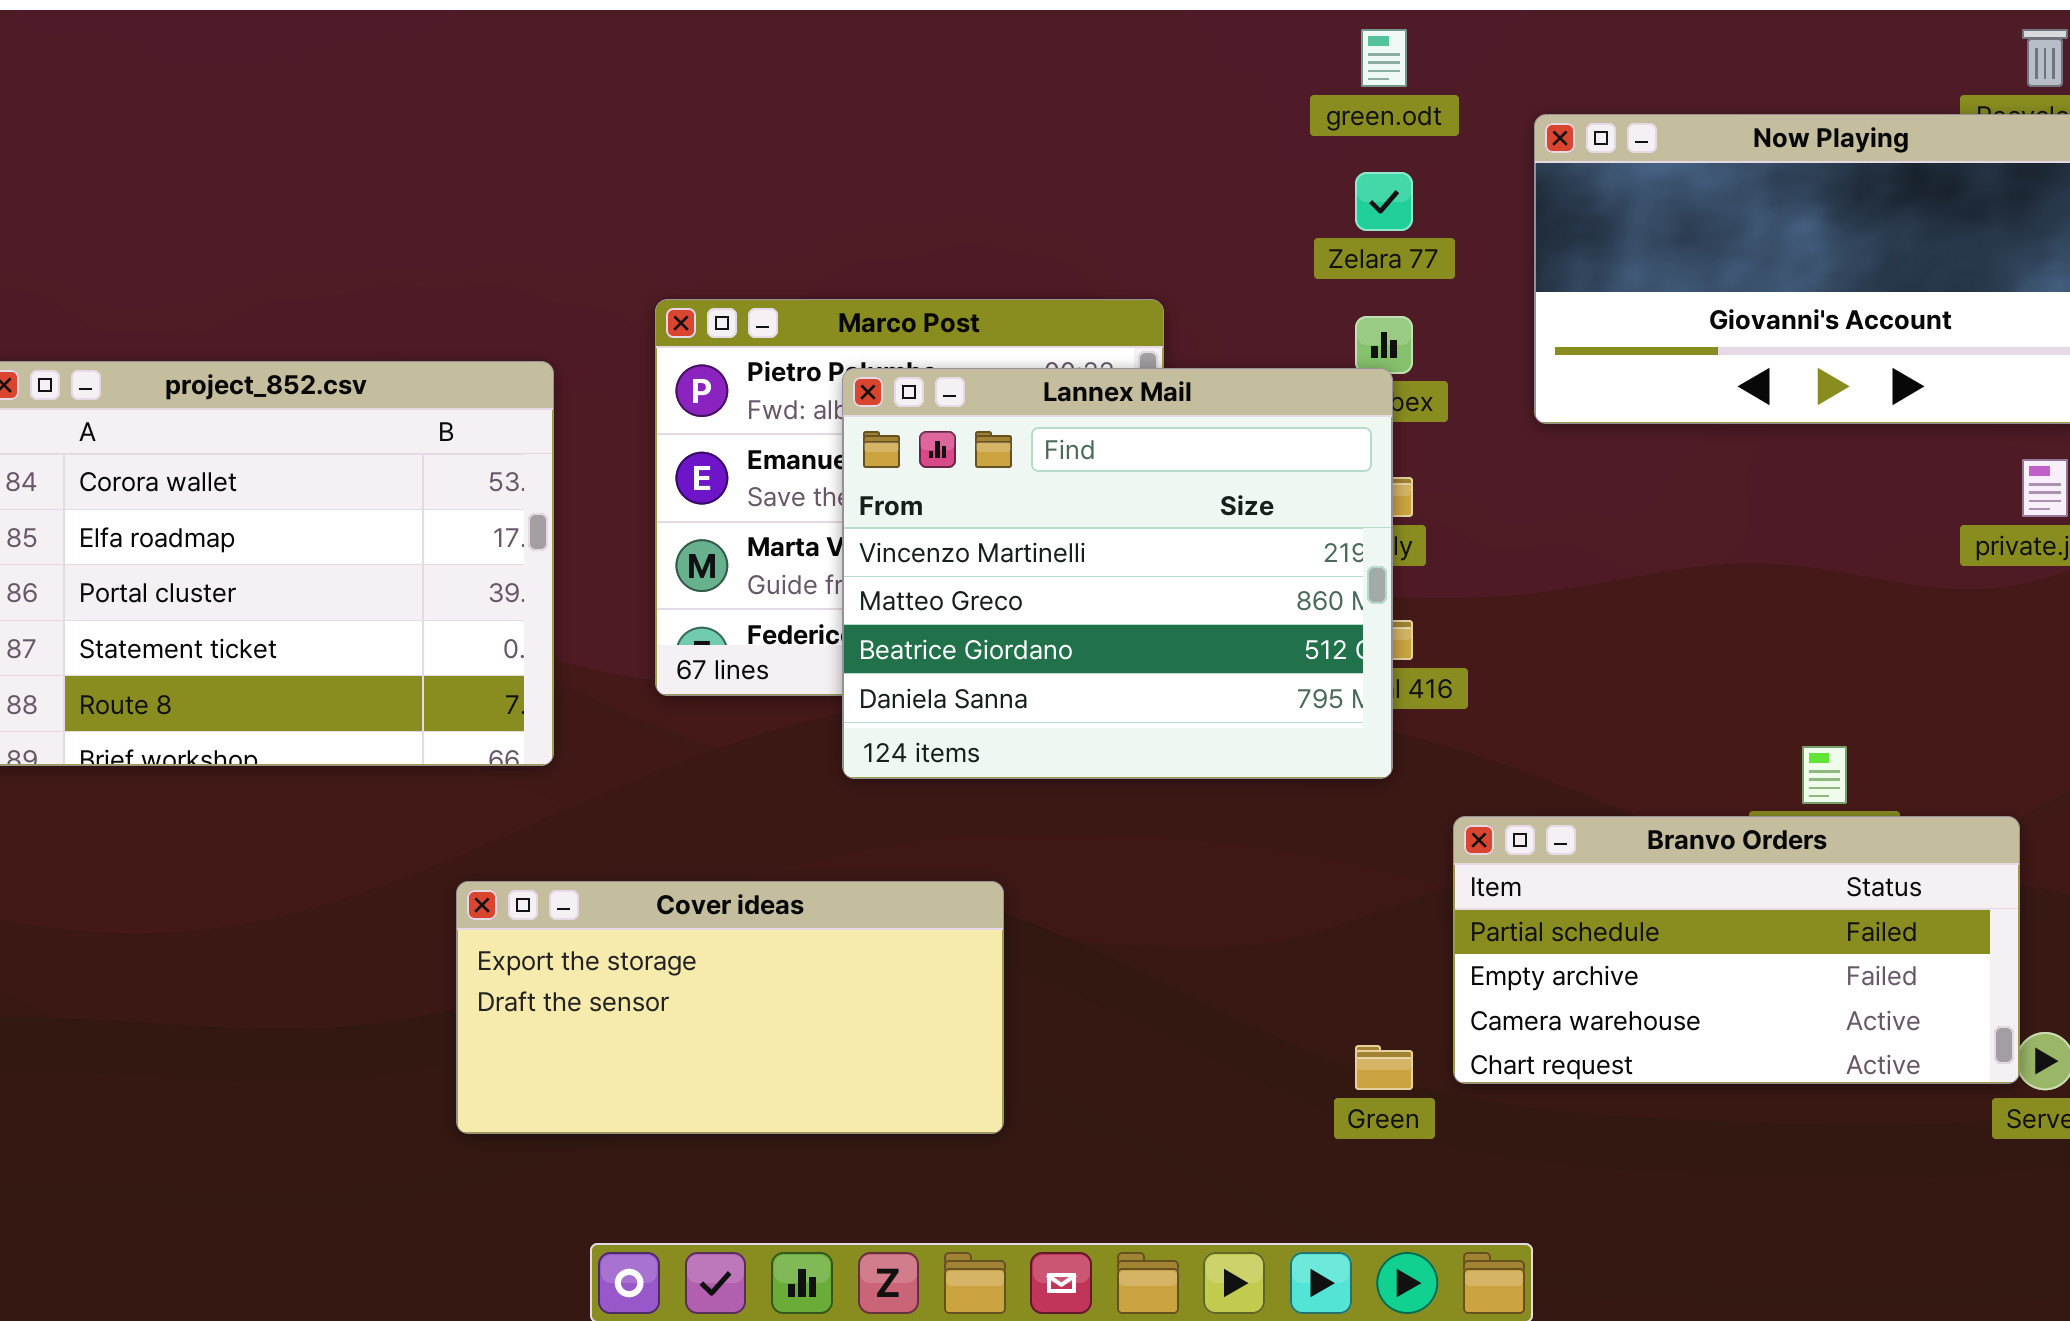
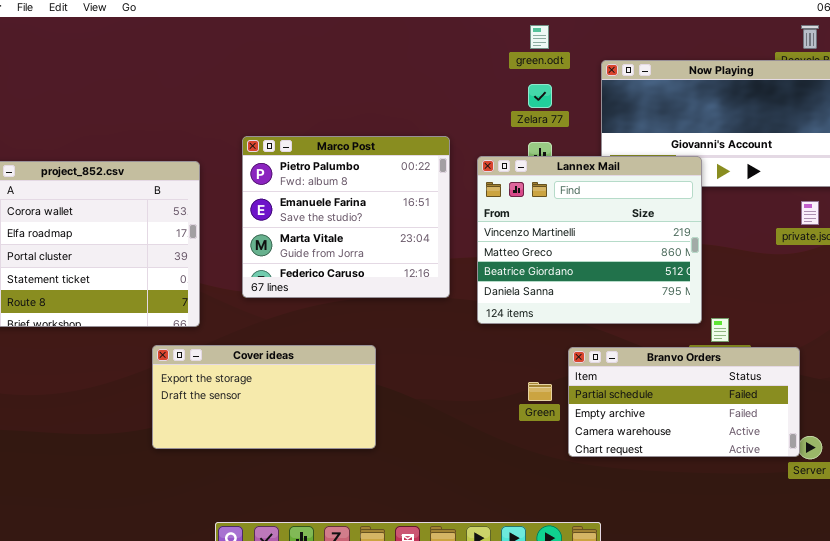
Lannex Mail: [842,368,1393,779] -> [477,156,702,324], moved
Cover ideas: [456,881,1004,1134] -> [152,345,376,449], moved
Green: [1355,1045,1413,1090] -> [528,382,552,401], moved

